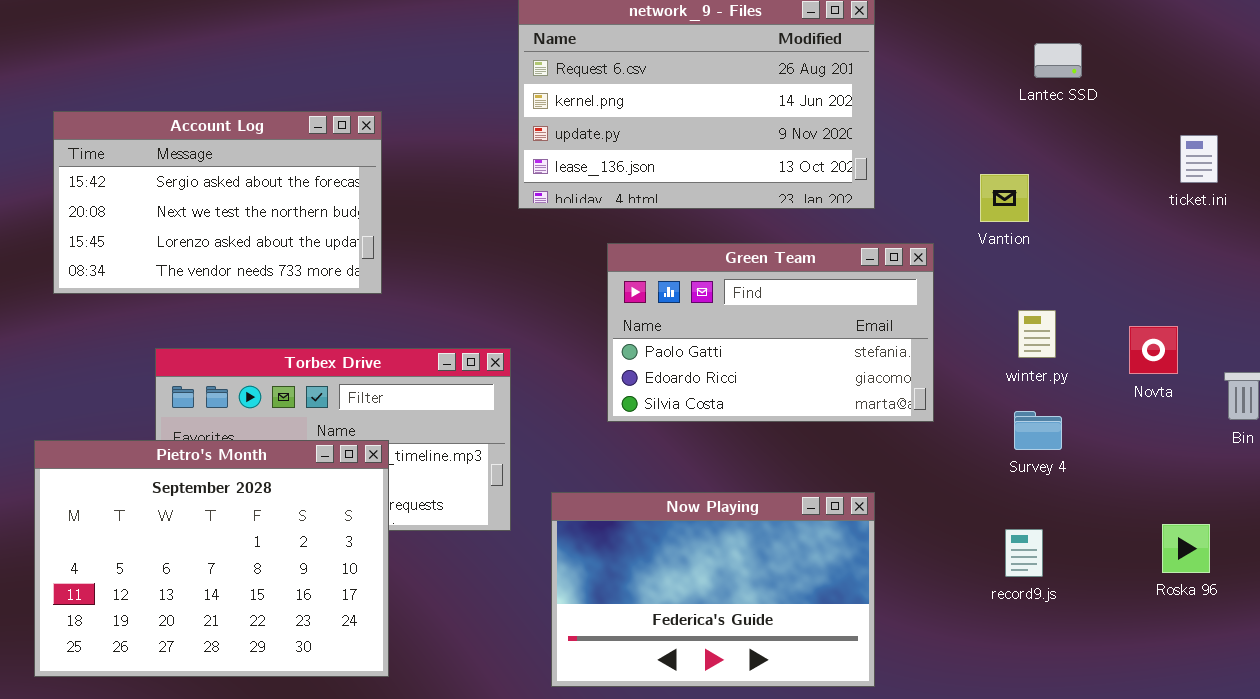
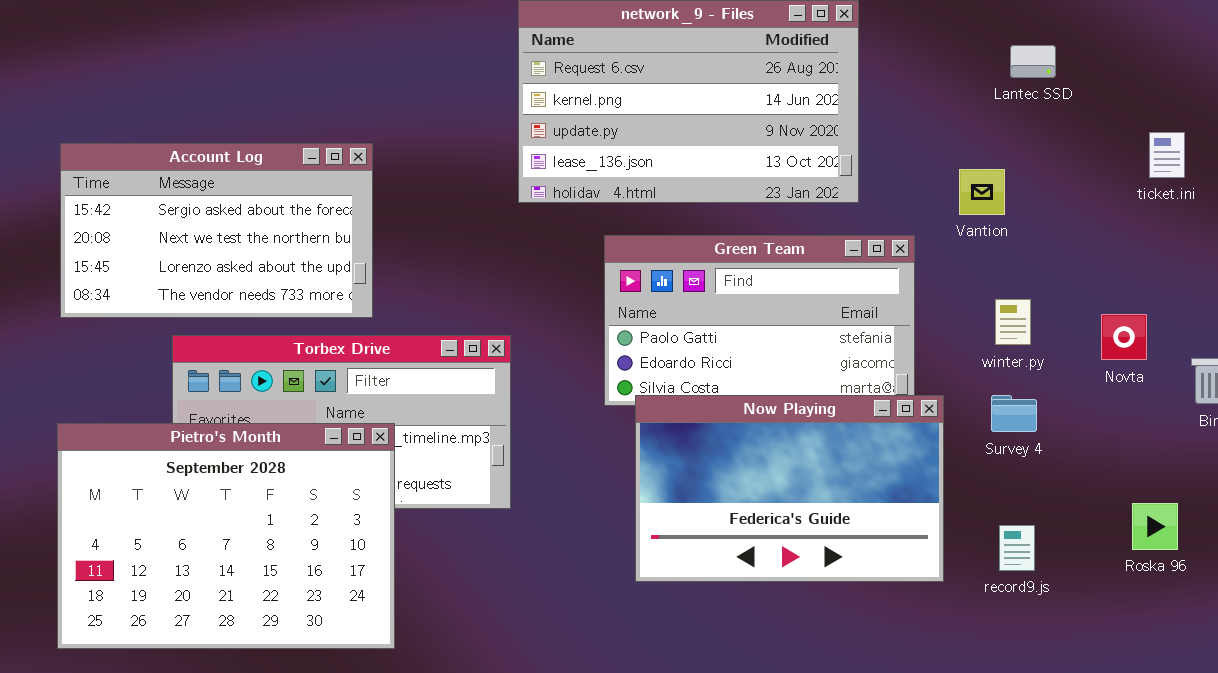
Account Log: [53,111,382,294] -> [60,143,373,318], moved
Now Playing: [551,492,875,687] -> [635,395,944,582], moved
record9.js: [1005,529,1043,577] -> [999,525,1035,571], moved

